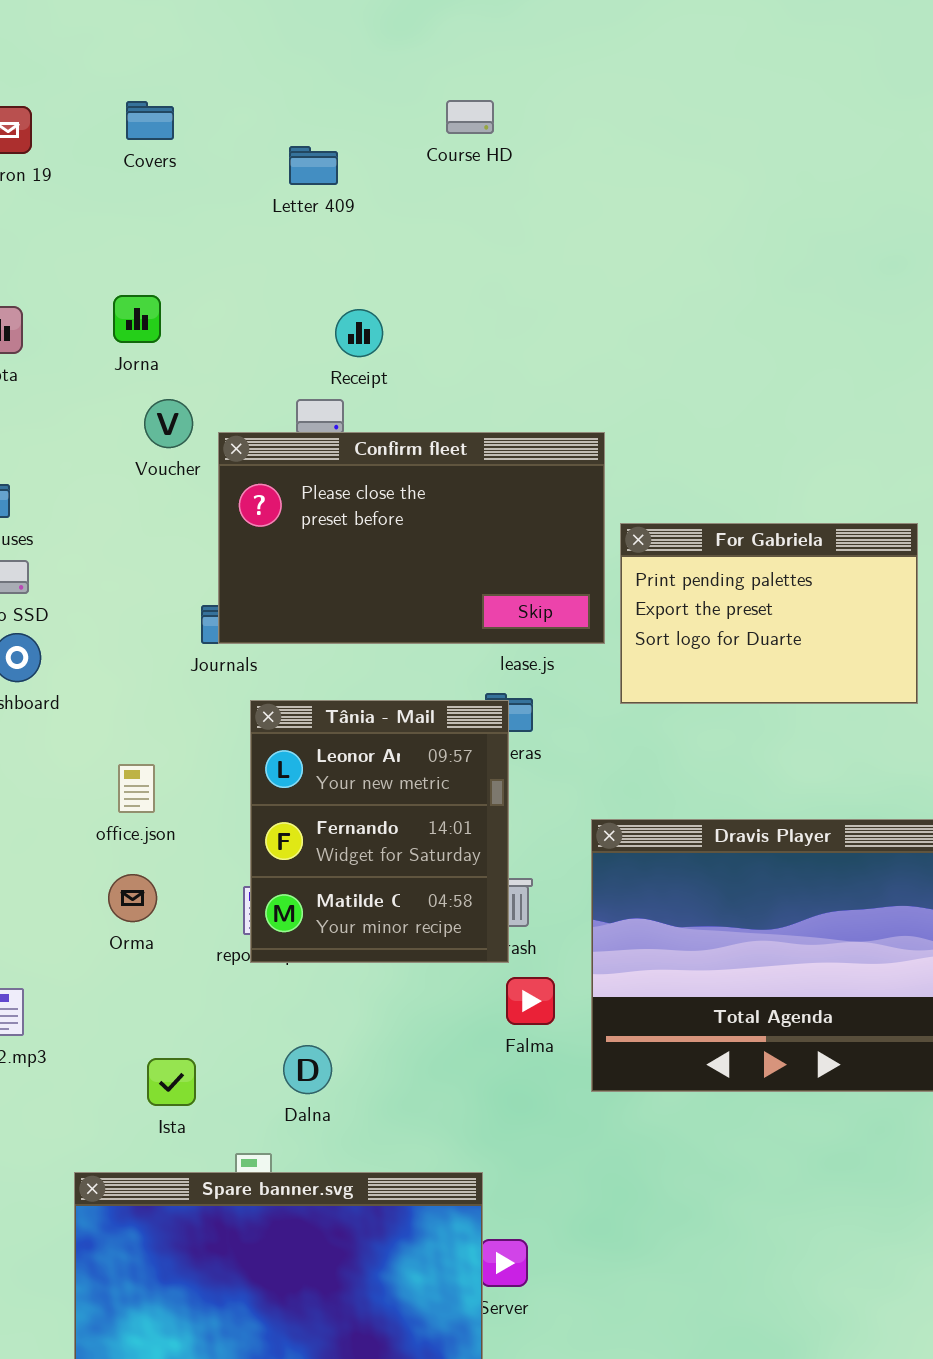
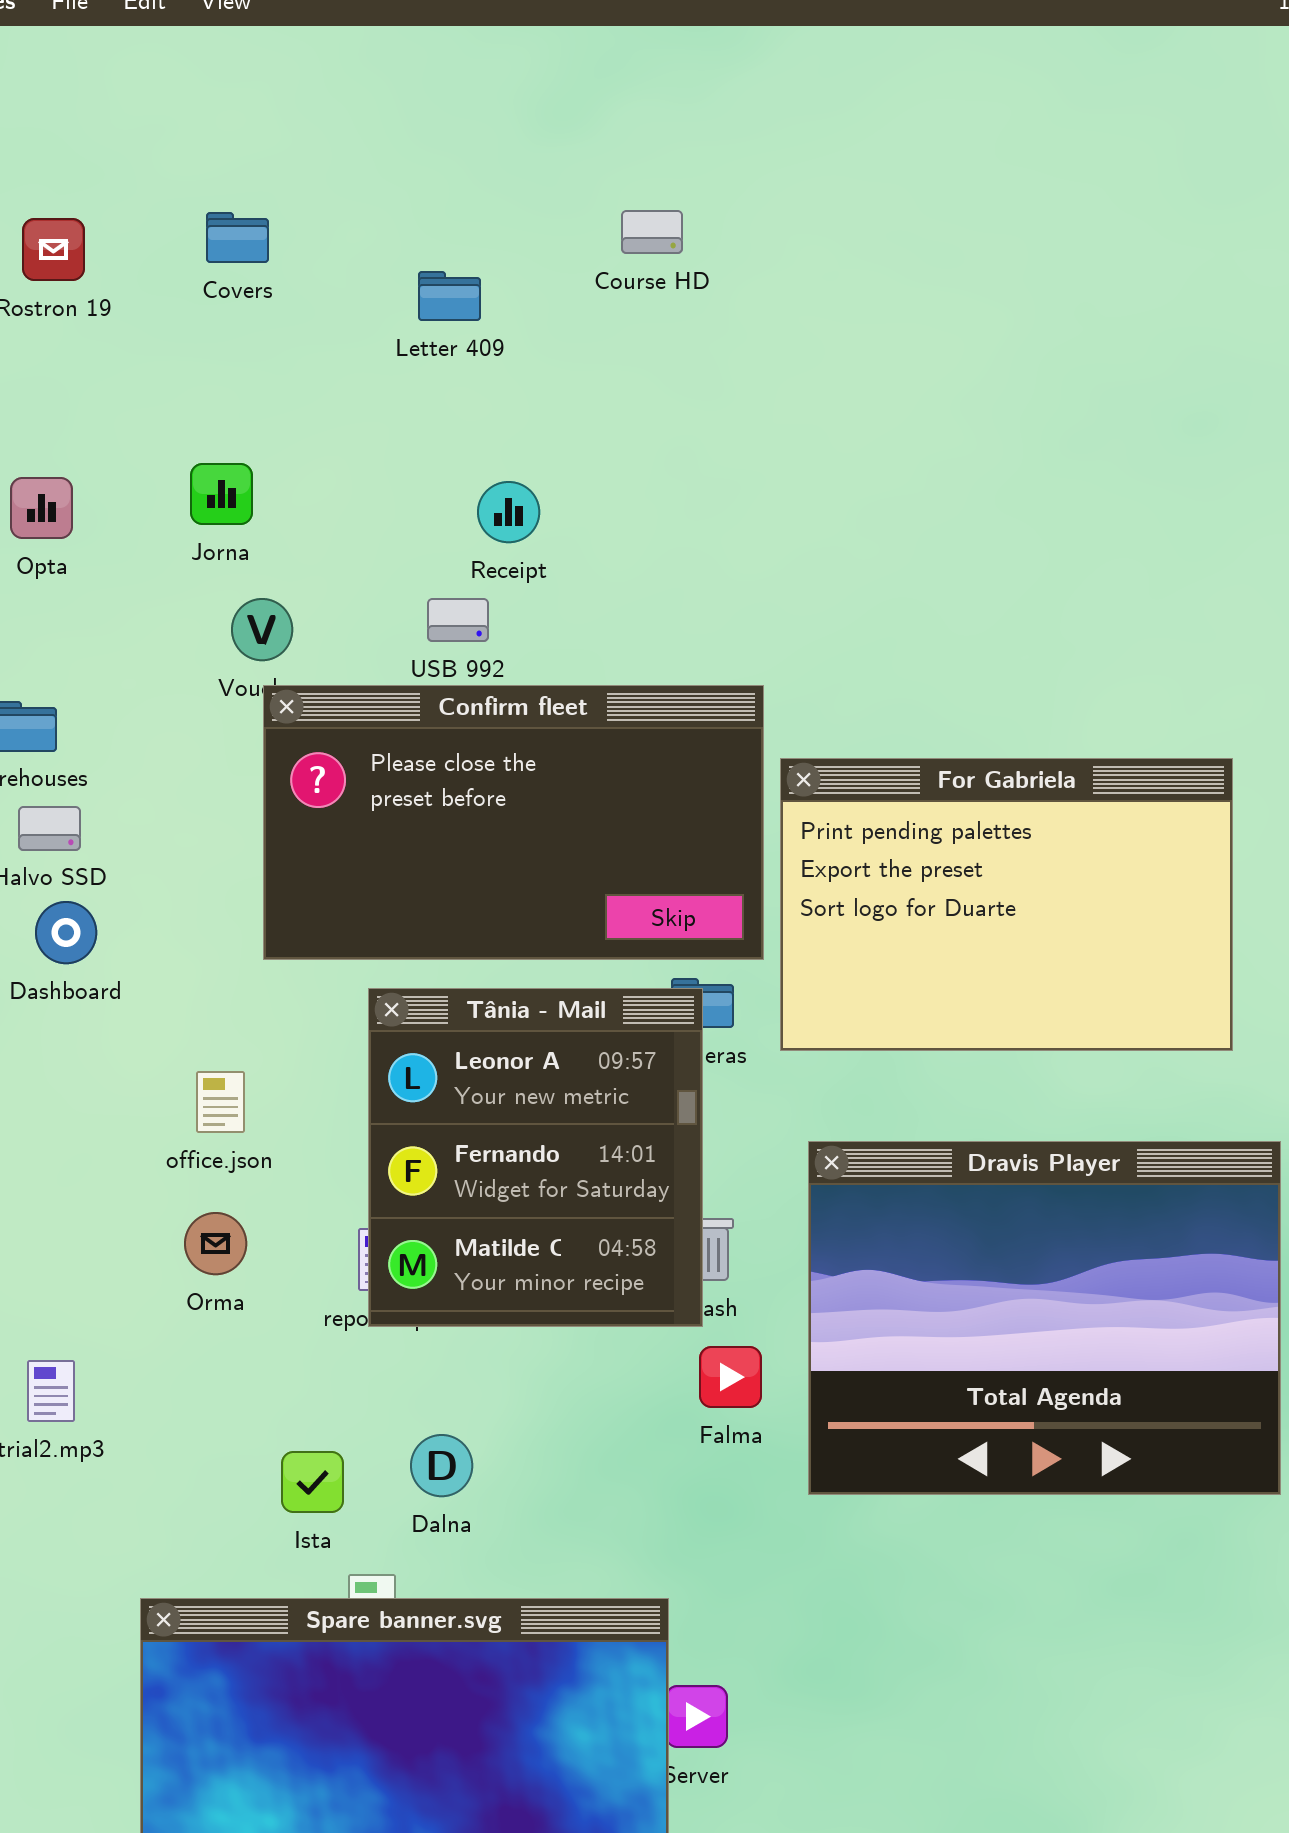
Confirm fleet: [218,432,605,644] -> [263,685,764,960], moved
For Gabriela: [620,523,918,704] -> [780,758,1233,1051], resized
Ista: [147,1058,196,1106] -> [281,1451,344,1513], moved

